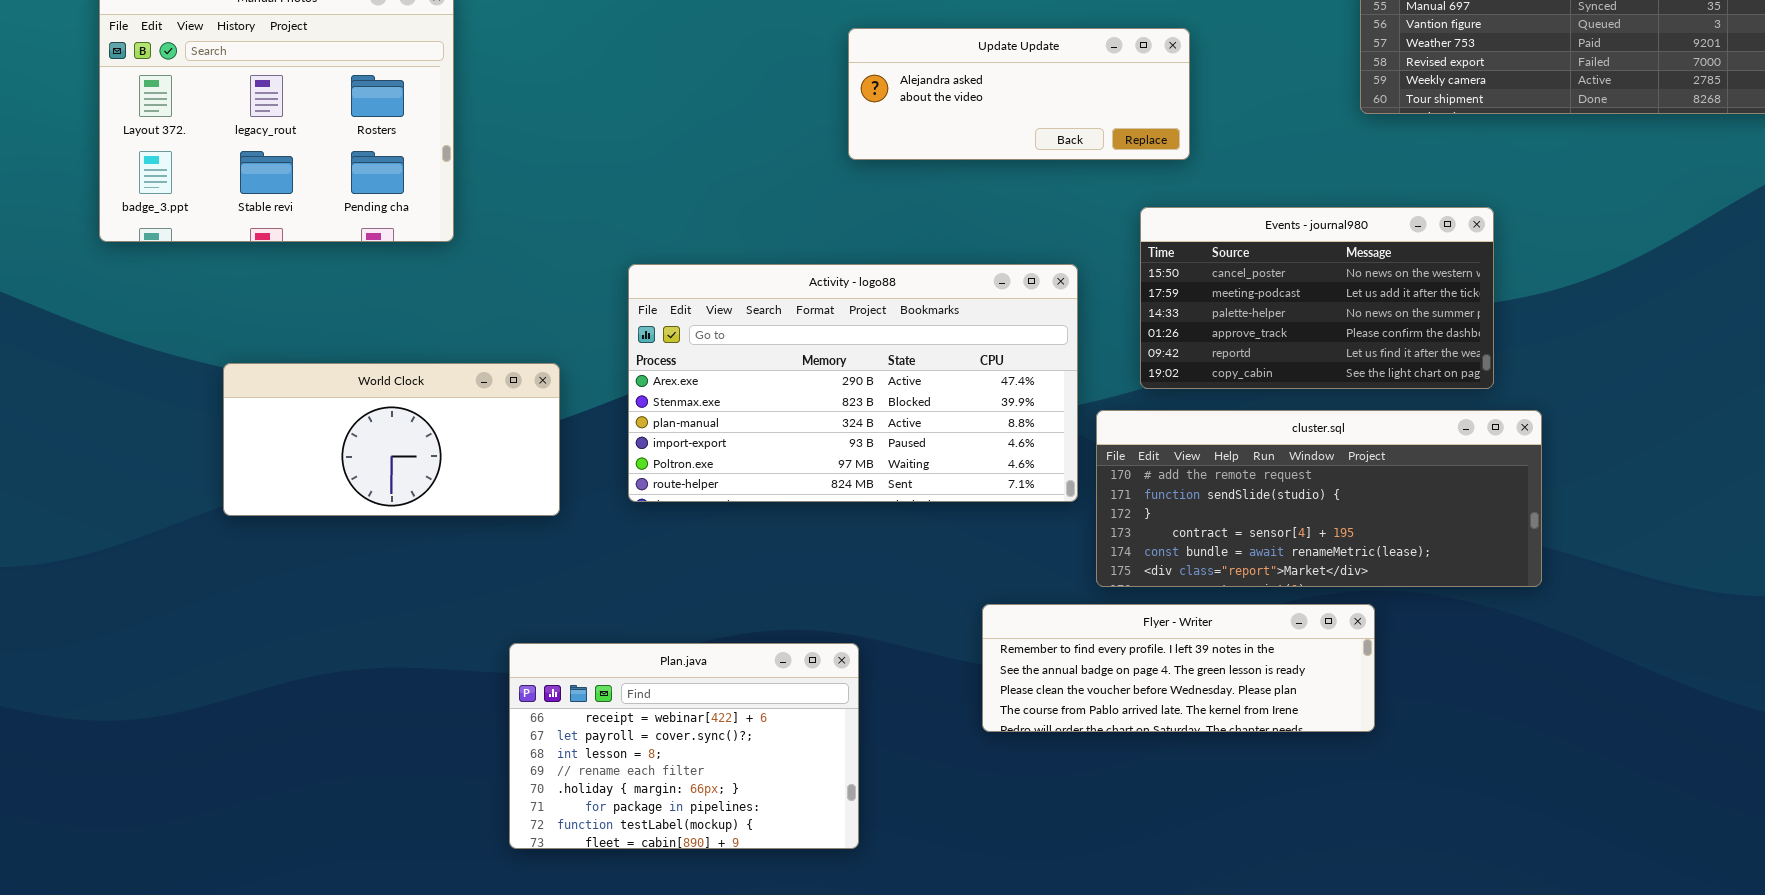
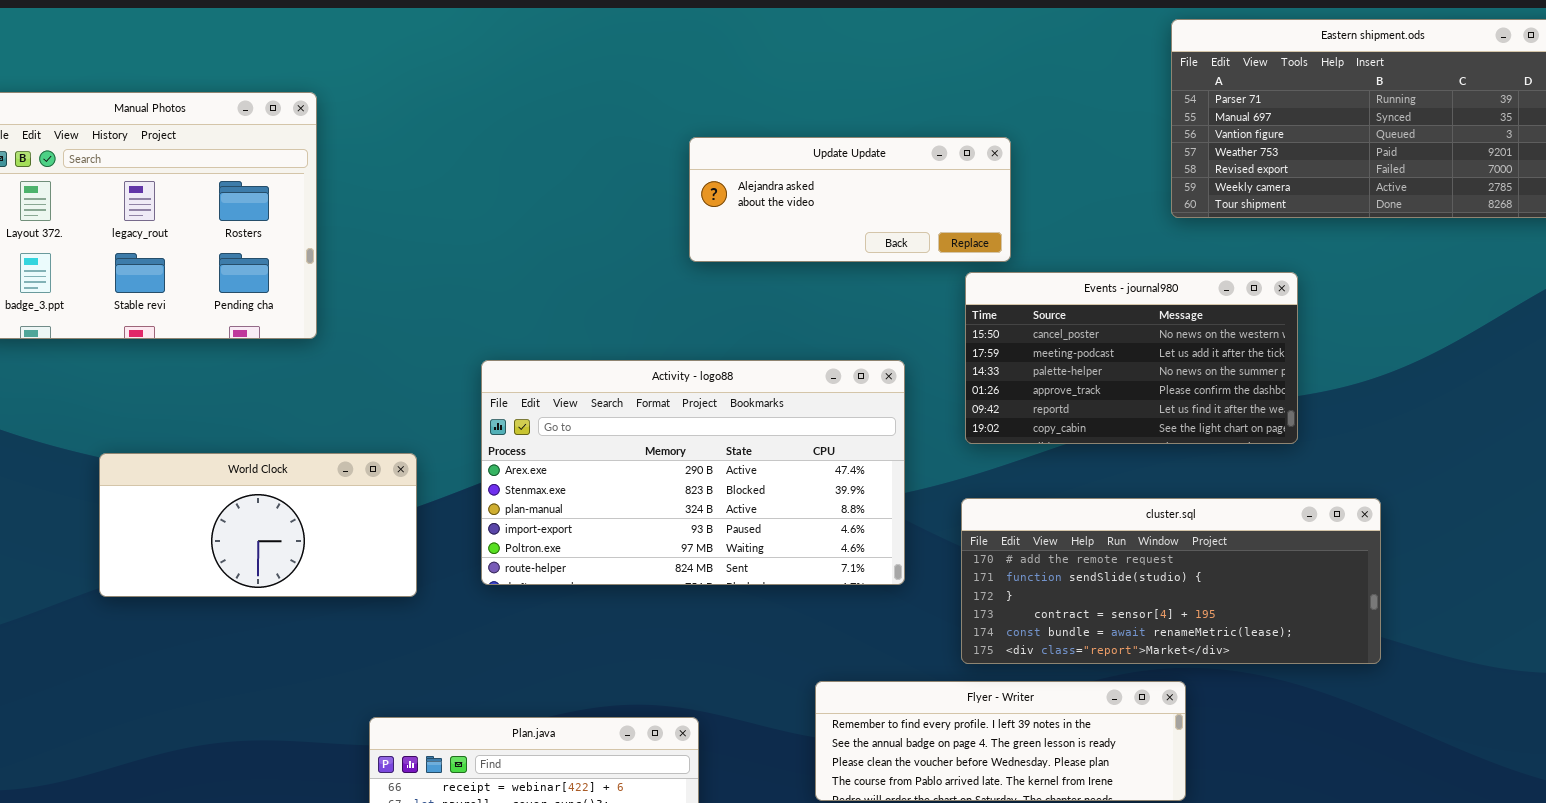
Events - journal980: [1140,207,1494,389] -> [965,272,1298,444], moved
cluster.sql: [1096,410,1542,587] -> [961,498,1381,664], moved

